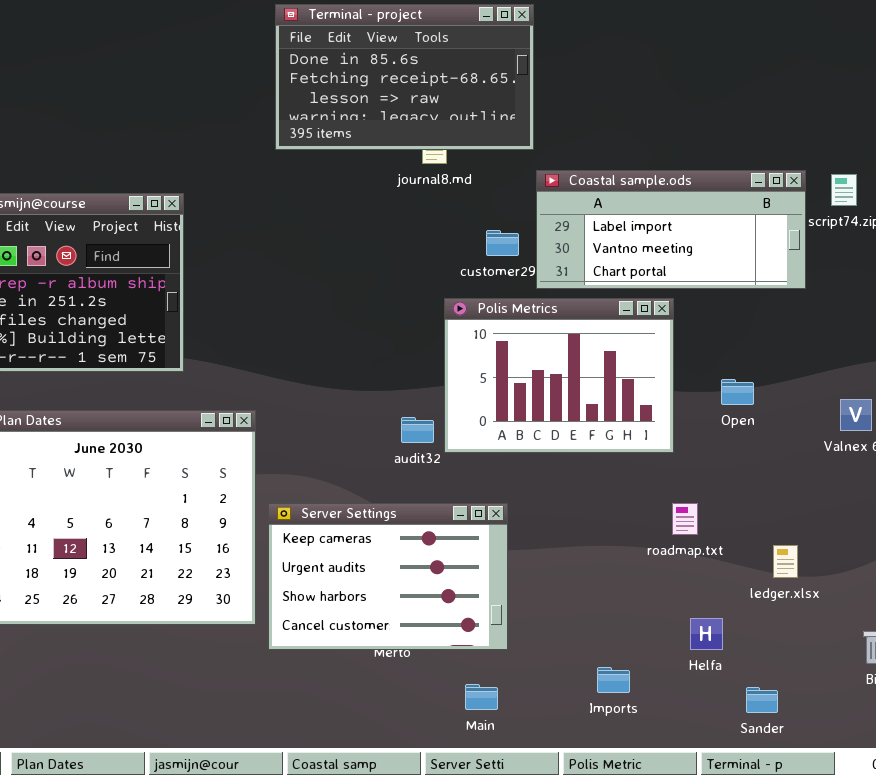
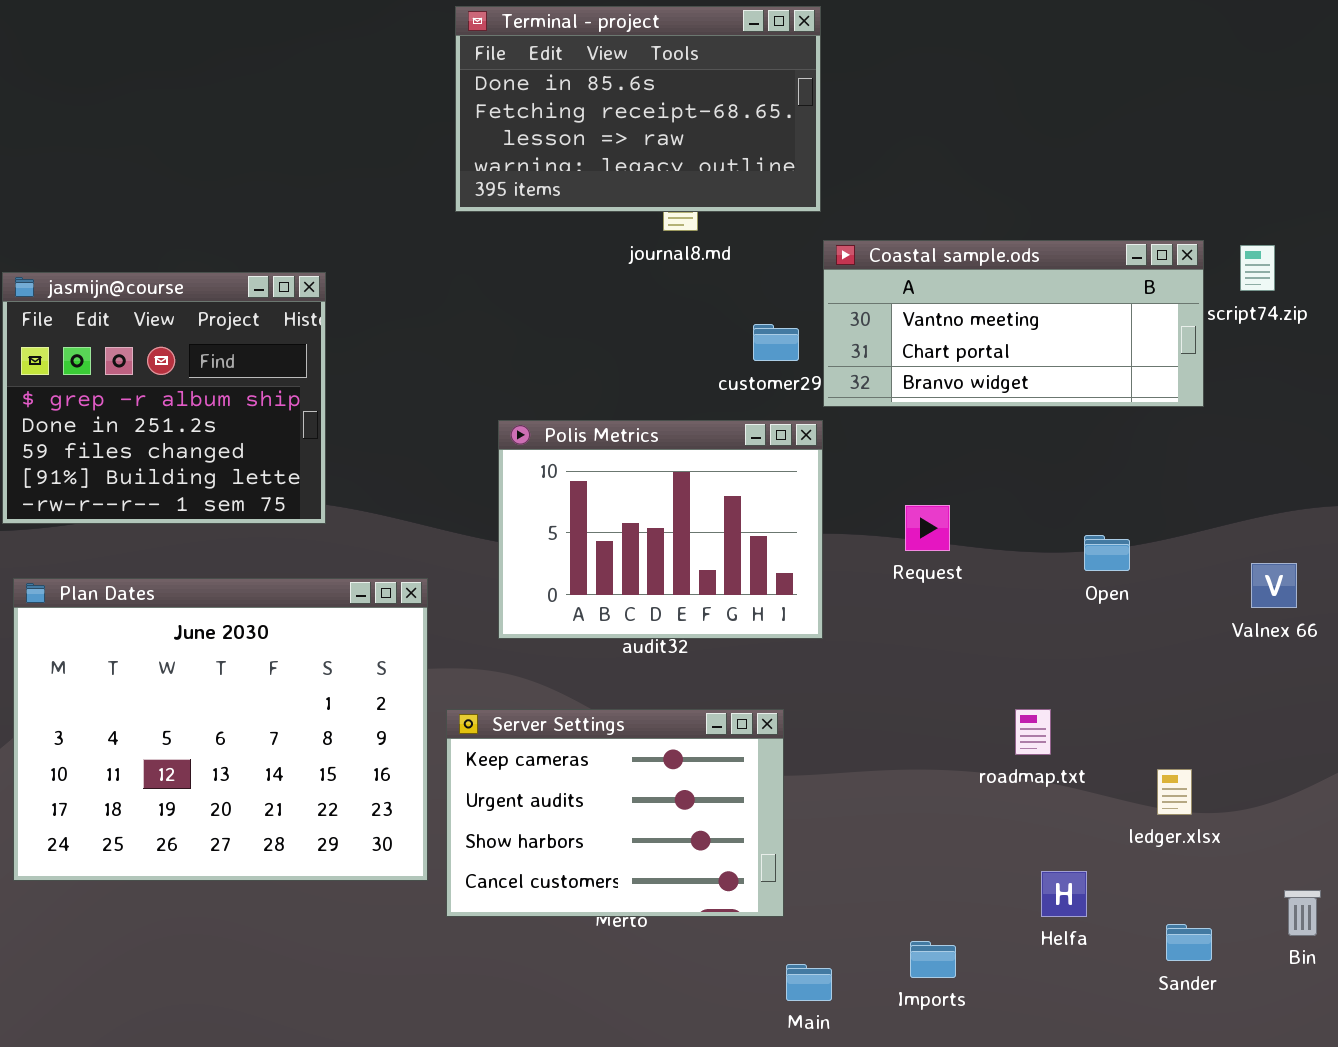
Coastal sample.ods: [536,170,806,289] -> [823,240,1204,407], scrolled down 1 row
Polis Metrics: [444,298,674,453] -> [498,420,823,639], moved
Main: [465,684,498,710] -> [786,964,832,1001], moved
Sander: [746,687,778,713] -> [1166,924,1212,961], moved

